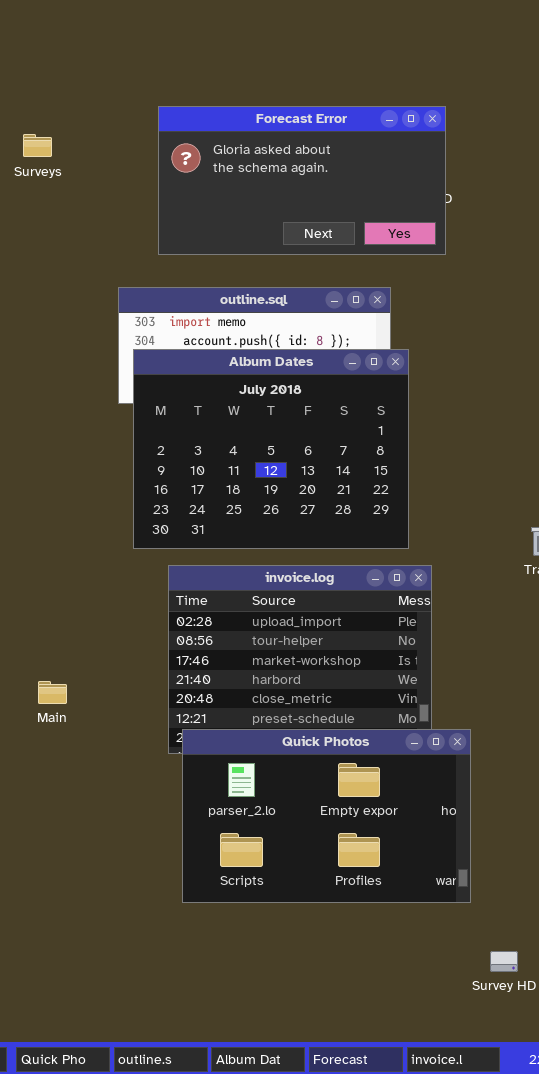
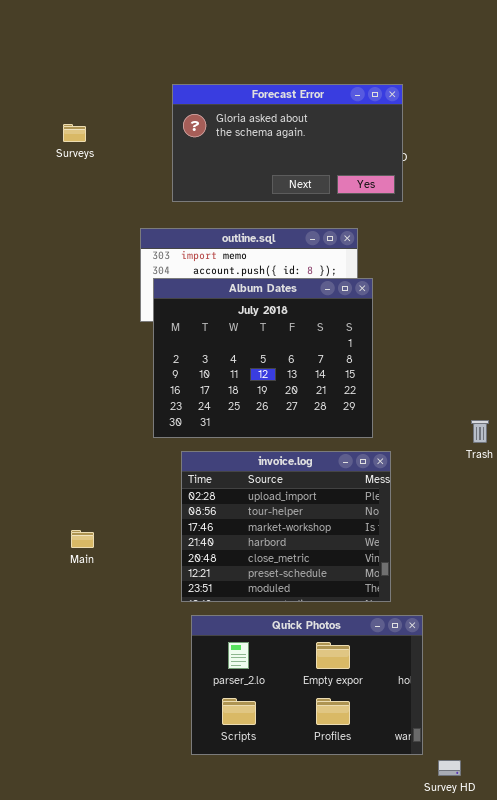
Surveys: [23,134,52,157] -> [63,124,86,142], moved
Main: [38,681,67,704] -> [71,530,94,548], moved
Quick Photos: [182,729,471,903] -> [191,615,423,755], moved

